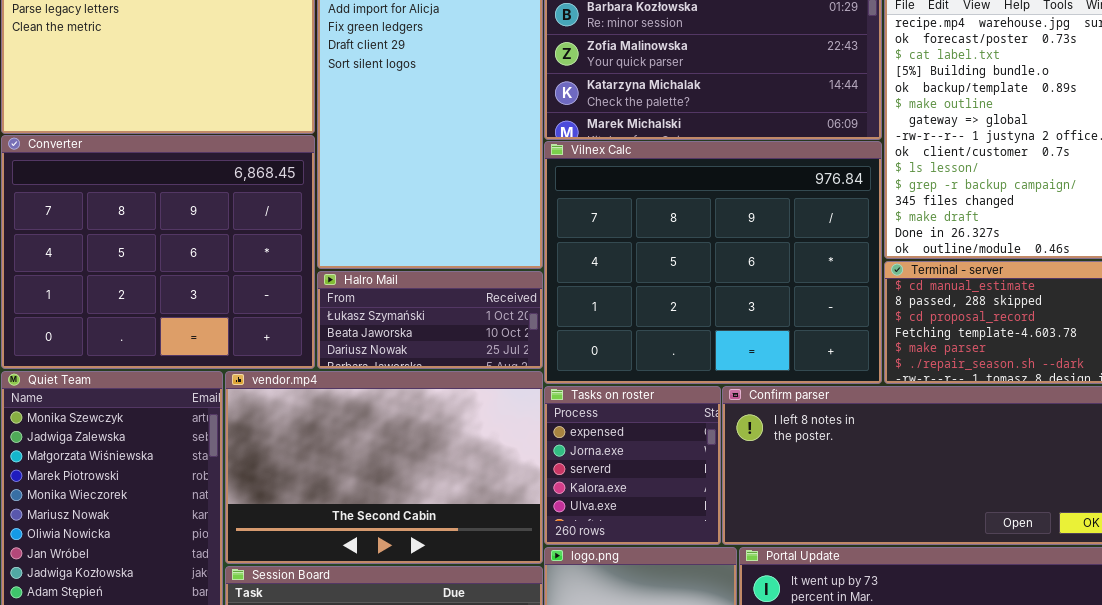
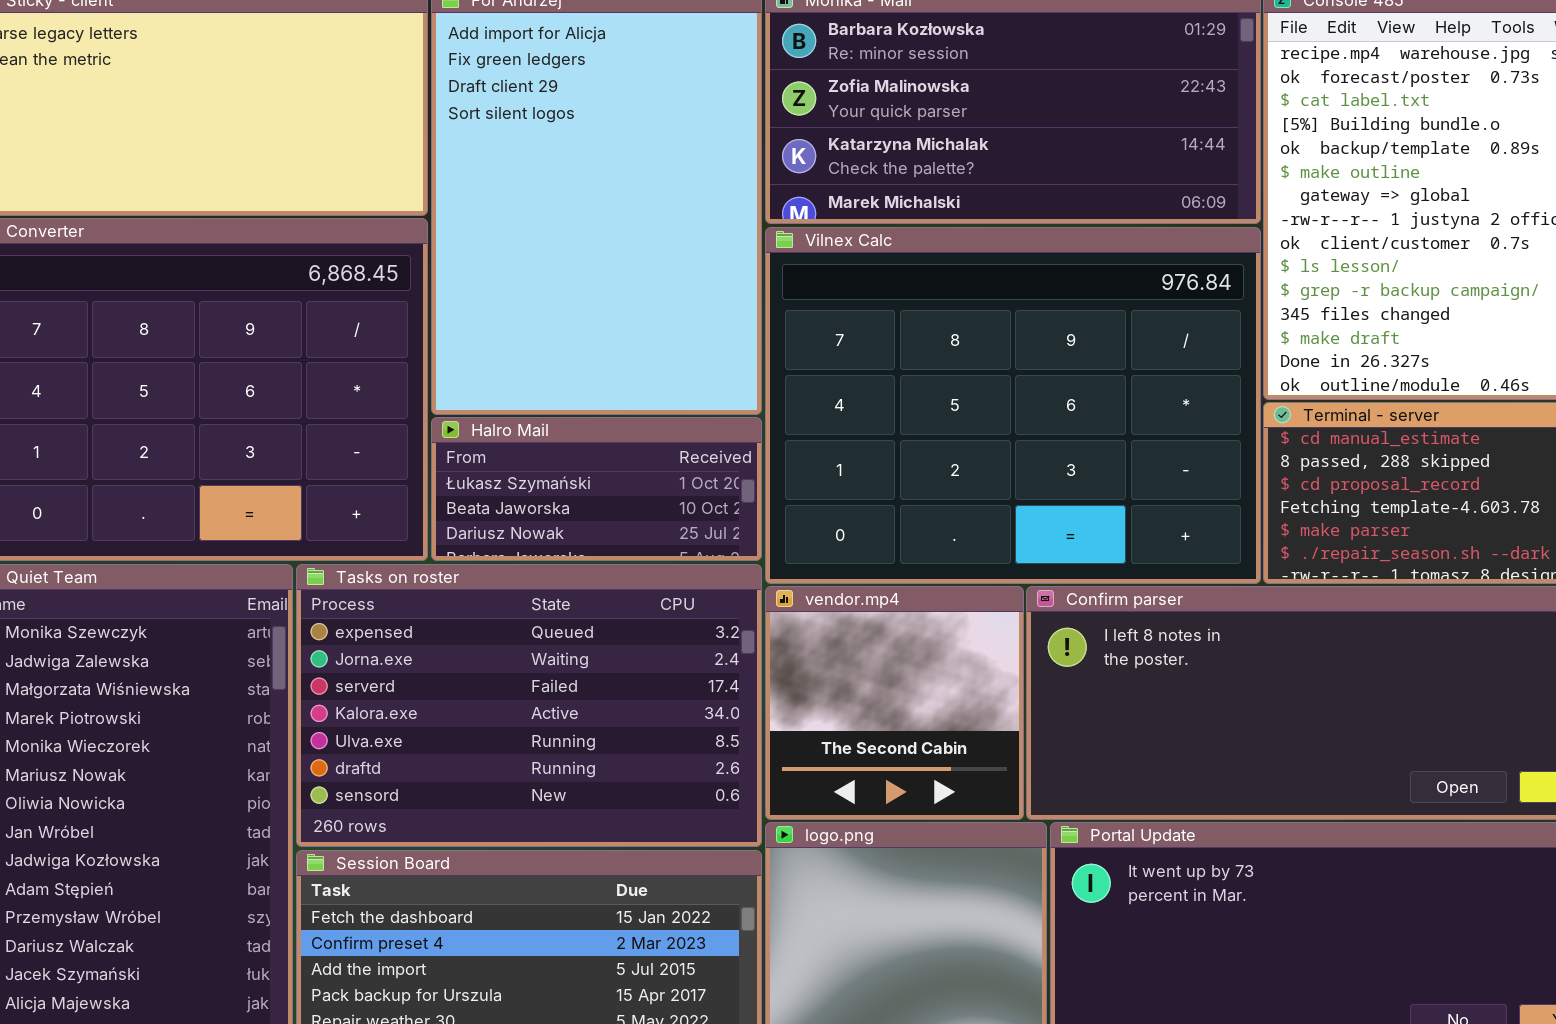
vendor.mp4: [225,371,543,564] -> [765,586,1024,820], moved, resized
Tasks on roster: [544,386,721,545] -> [296,564,762,847], moved, resized

